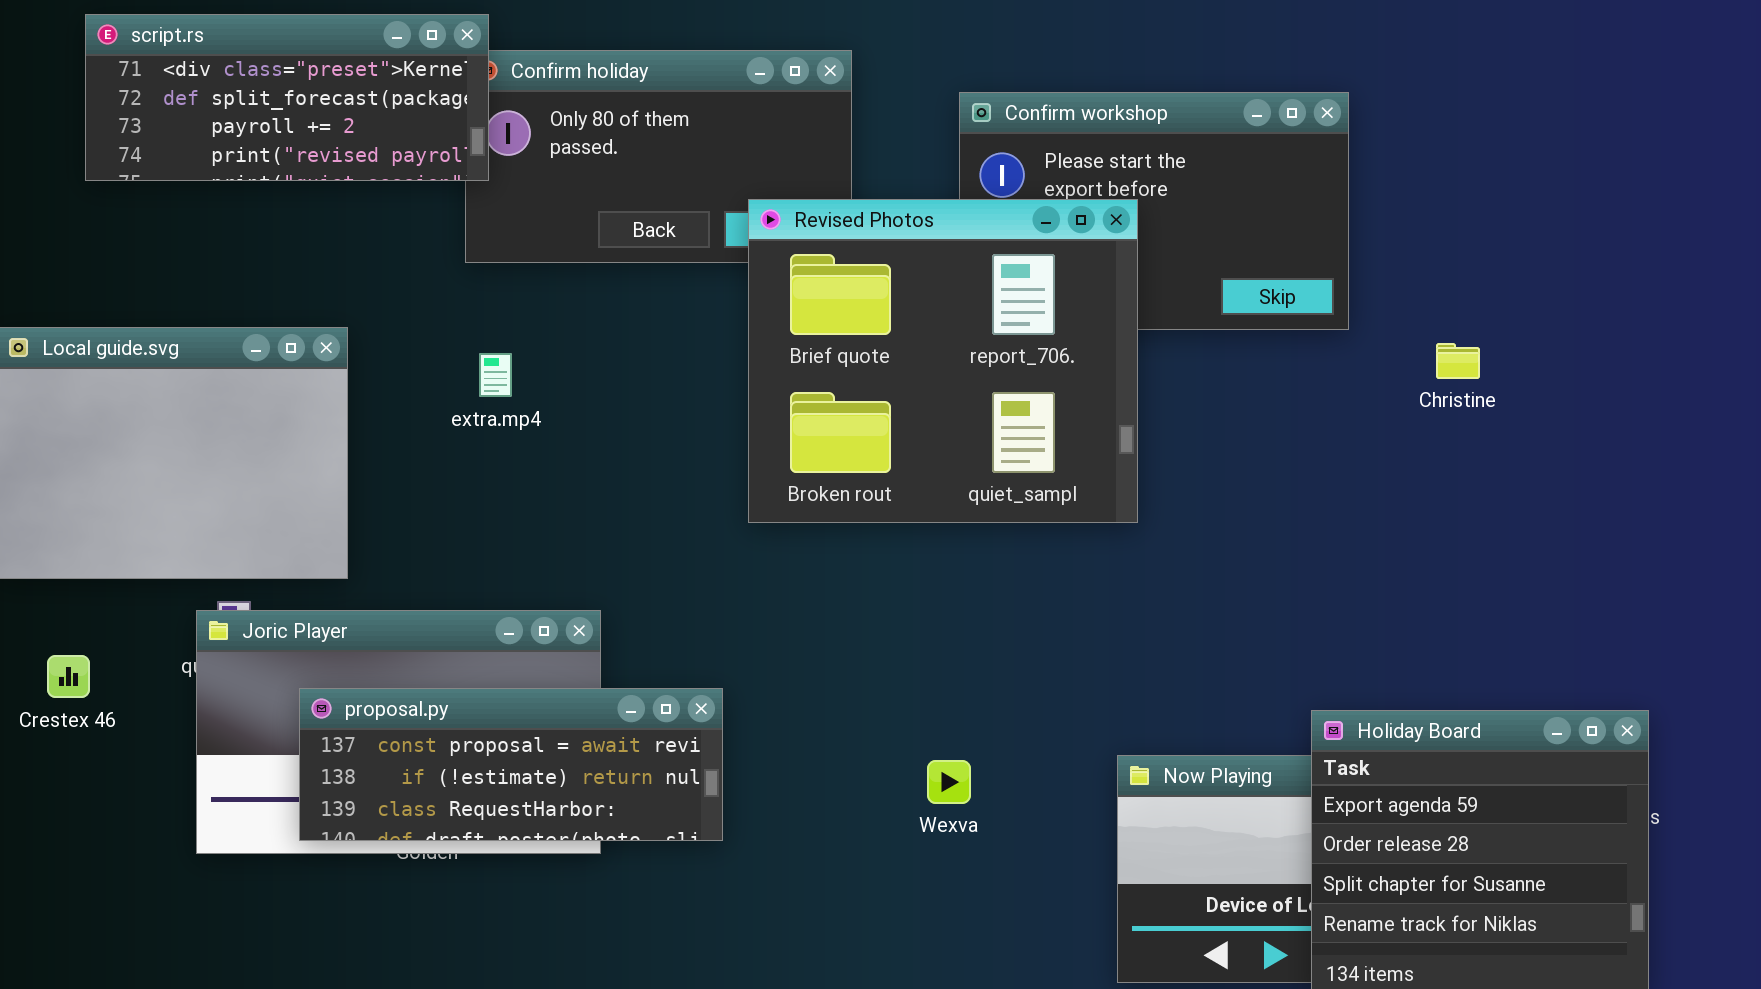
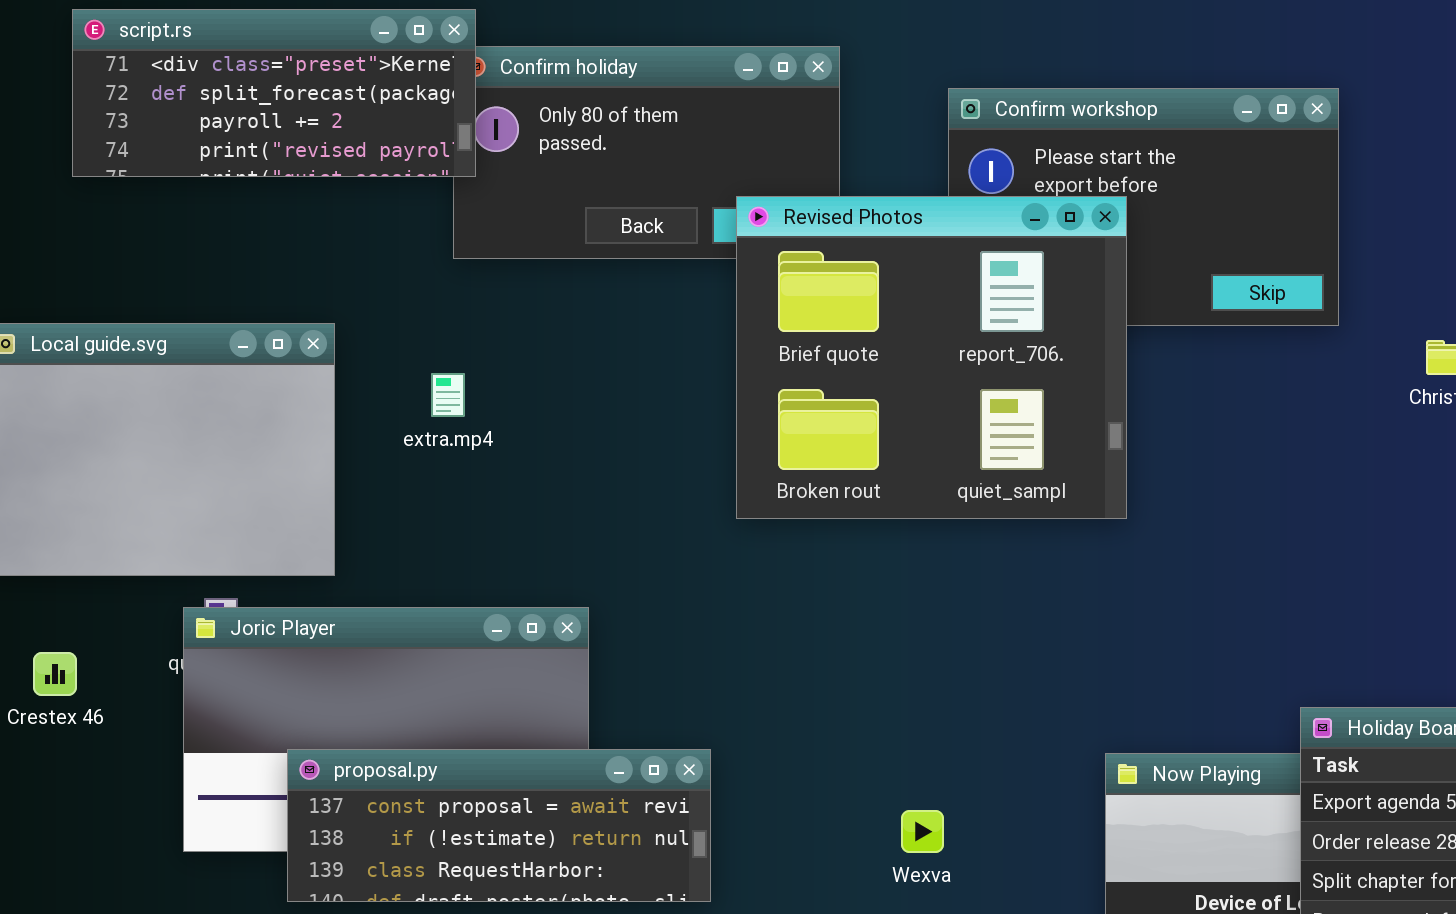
extra.mp4: [479,353,512,397] -> [431,373,465,417], moved
proposal.py: [299,688,723,841] -> [287,749,711,902], moved
Wexva: [927,760,971,804] -> [901,810,944,853], moved

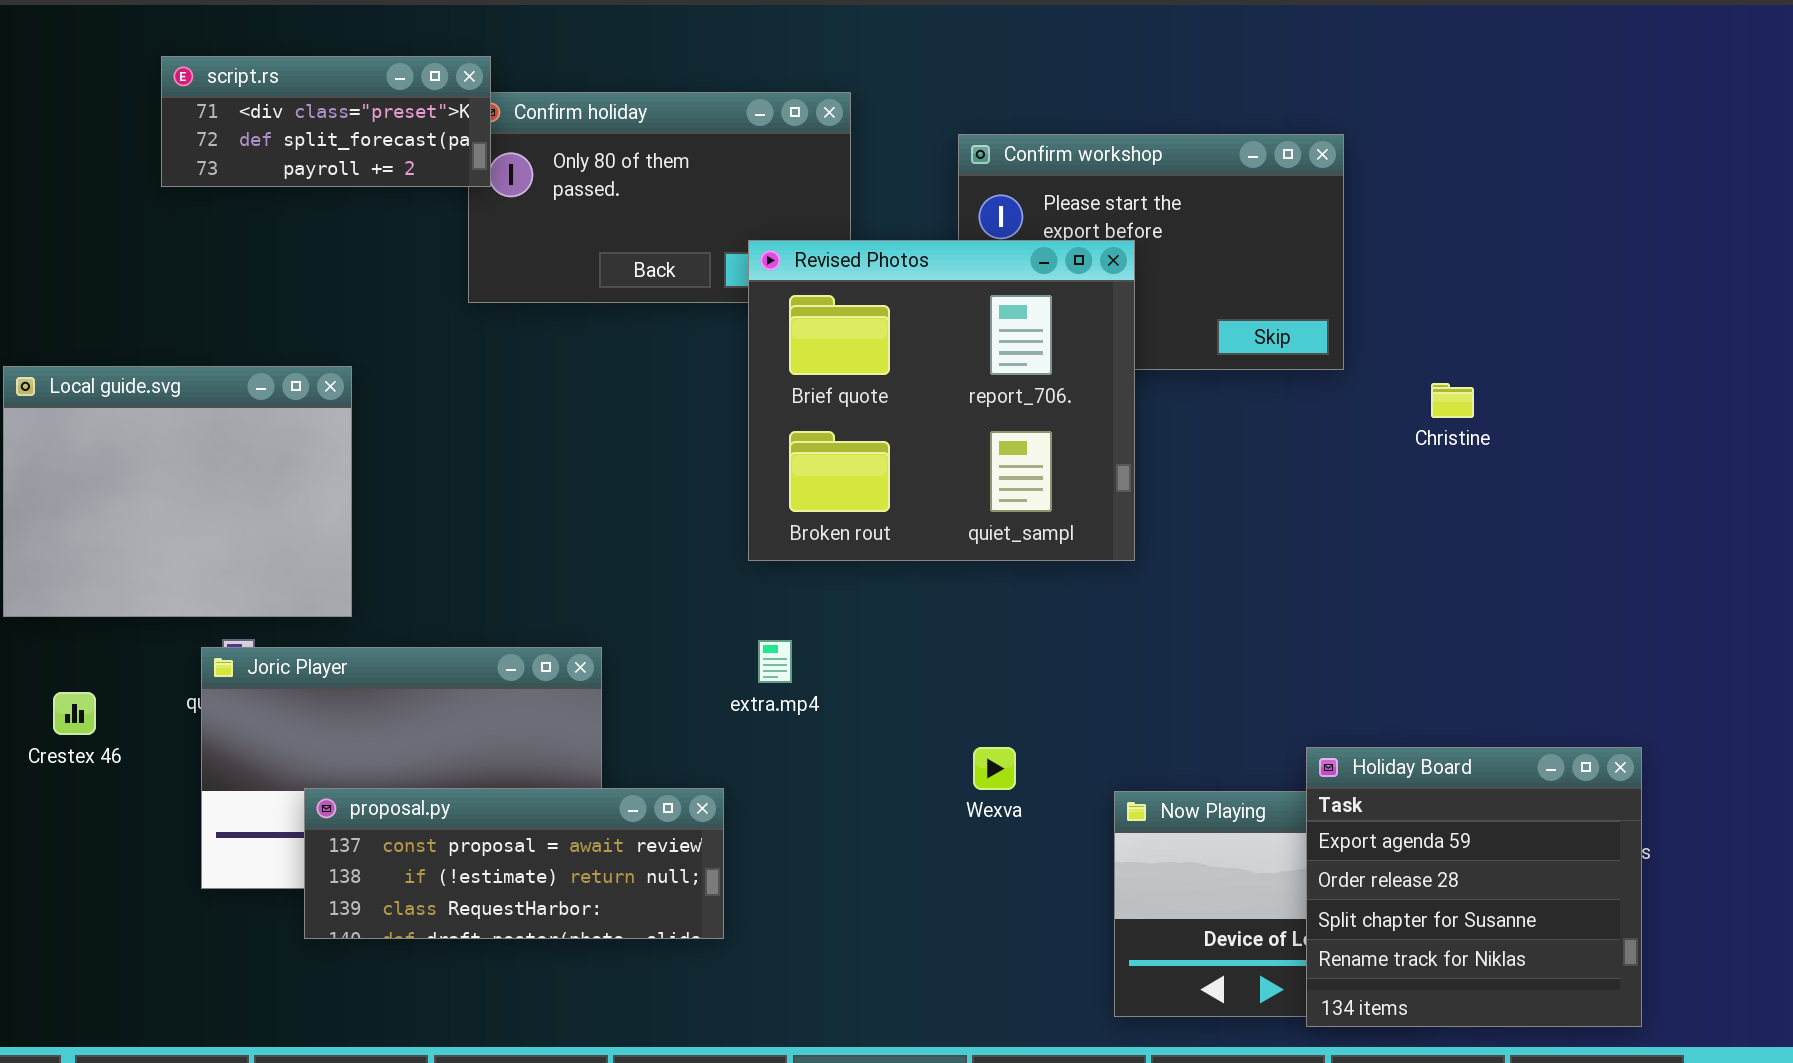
script.rs: [72,9,476,177] -> [161,56,491,187], resized
extra.mp4: [431,373,465,417] -> [758,640,792,683], moved
Wexva: [901,810,944,853] -> [973,747,1016,790], moved

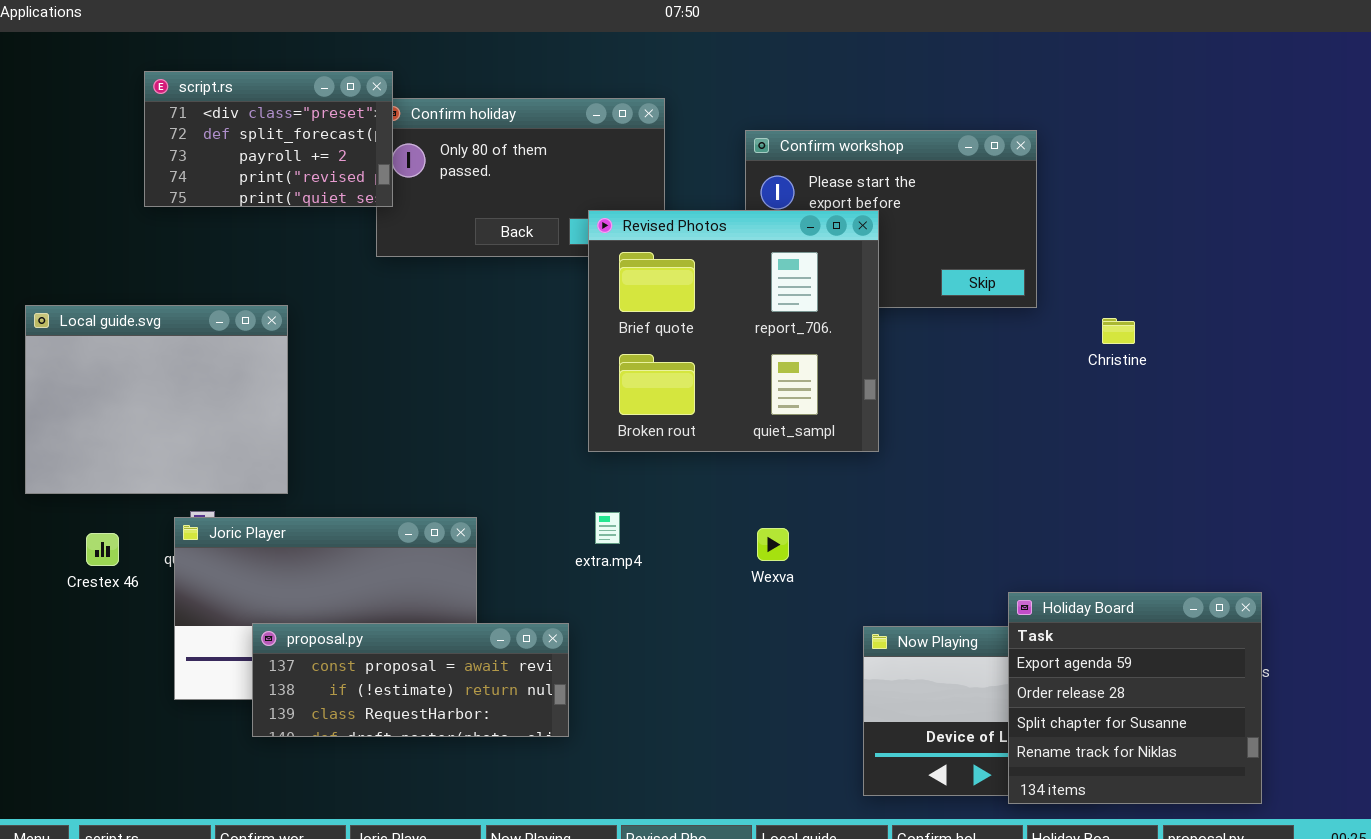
script.rs: [161,56,491,187] -> [144,71,393,207], resized
Crestex 46: [53,692,96,735] -> [86,533,119,566], moved
Wexva: [973,747,1016,790] -> [757,528,789,561], moved

